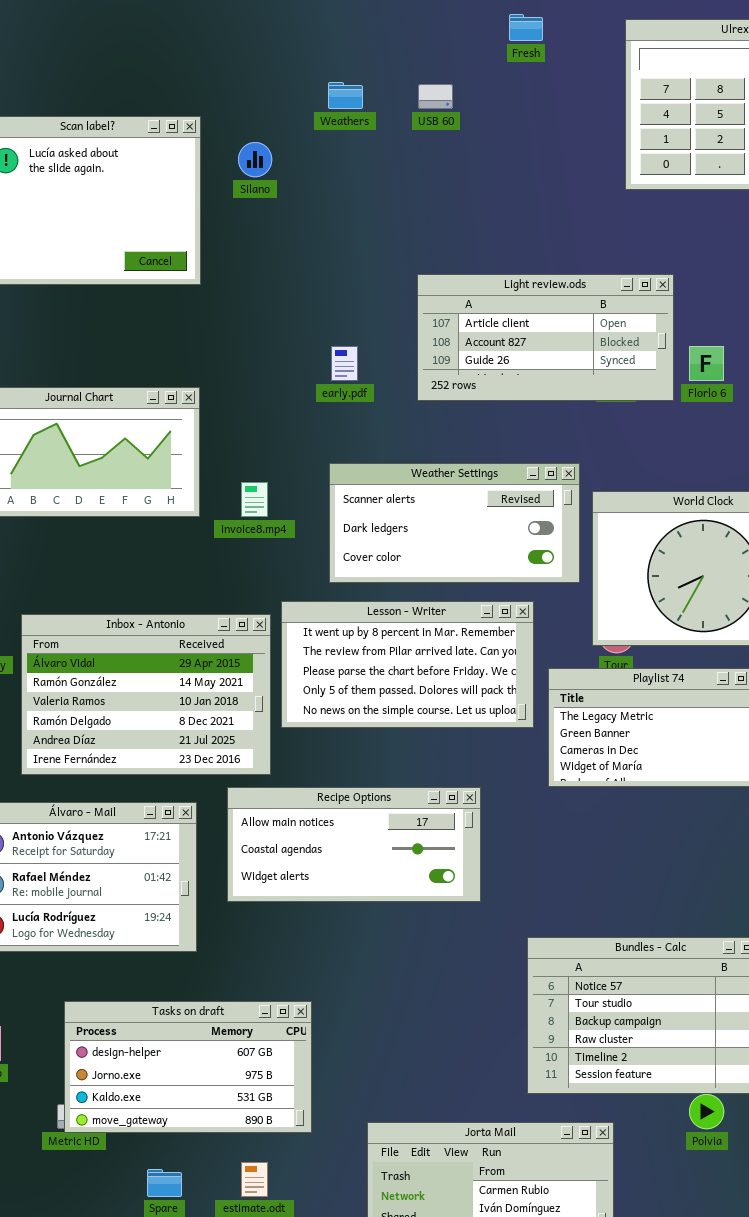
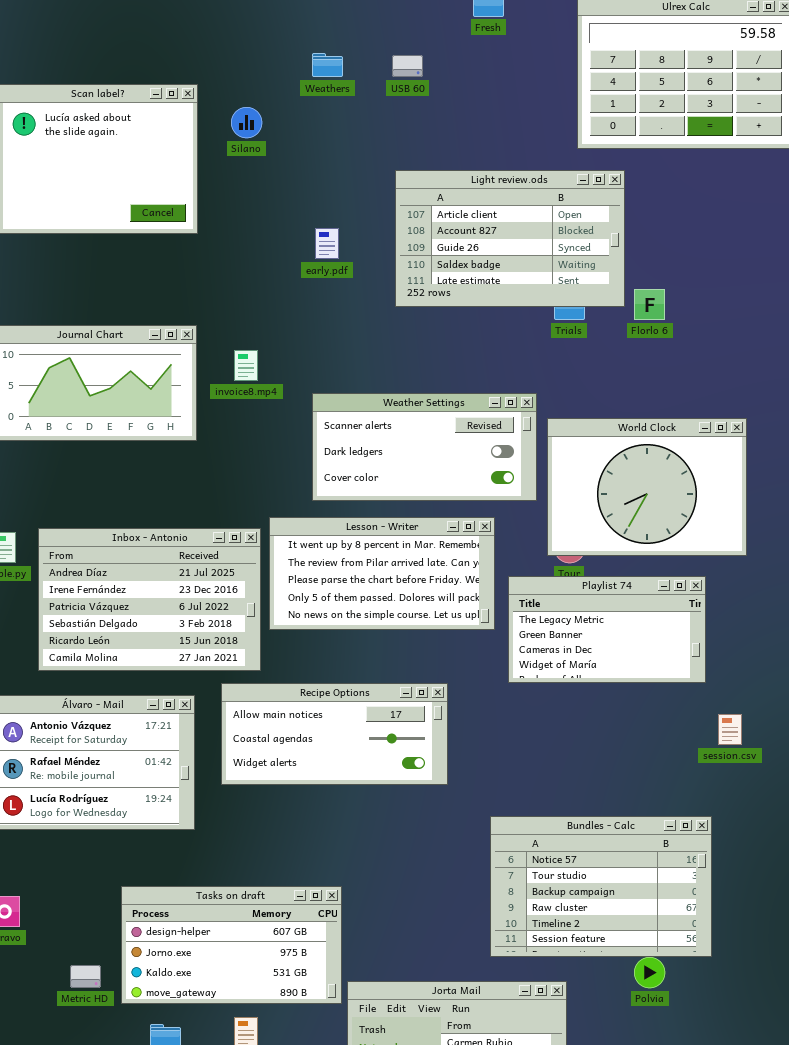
Light review.ods: [417,274,674,401] -> [395,170,625,307], moved, resized
early.pdf: [331,346,358,381] -> [315,228,339,259], moved
invoice8.mp4: [241,482,268,517] -> [234,350,258,381], moved
Inbox - Antonio: [21,614,271,775] -> [38,528,261,671], scrolled down 4 rows
Tasks on draft: [64,1001,312,1133] -> [121,886,342,1004], moved

